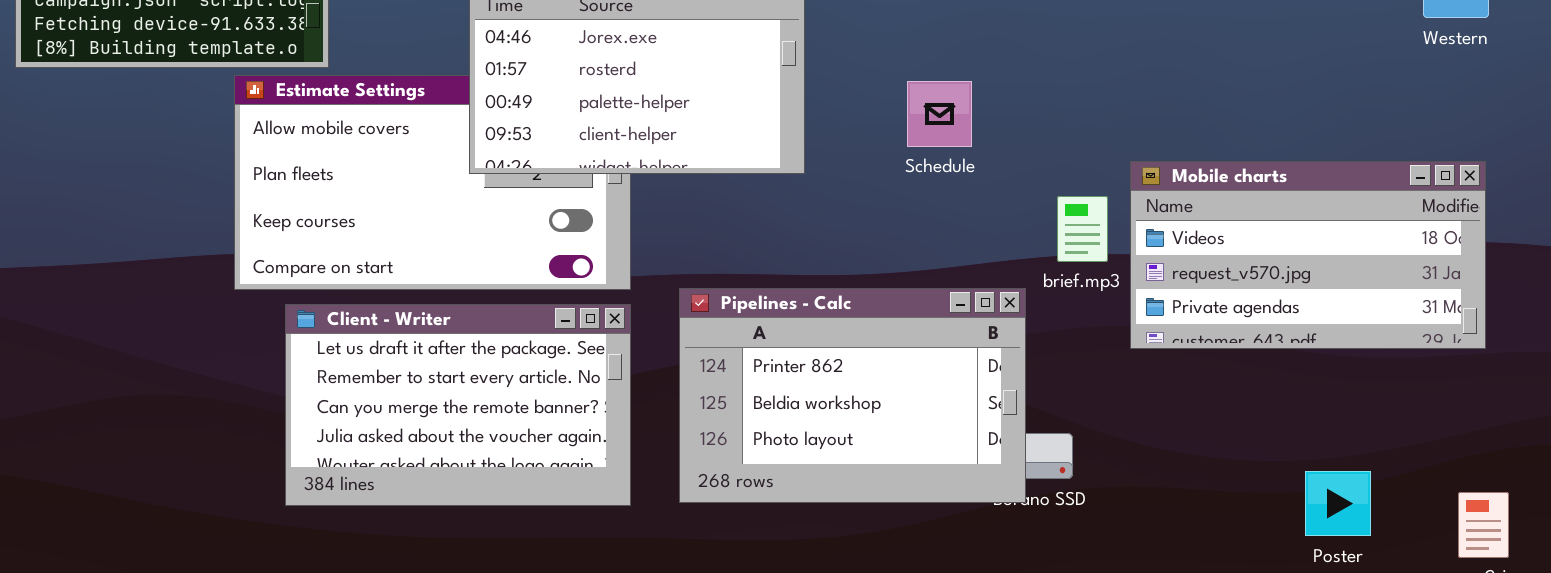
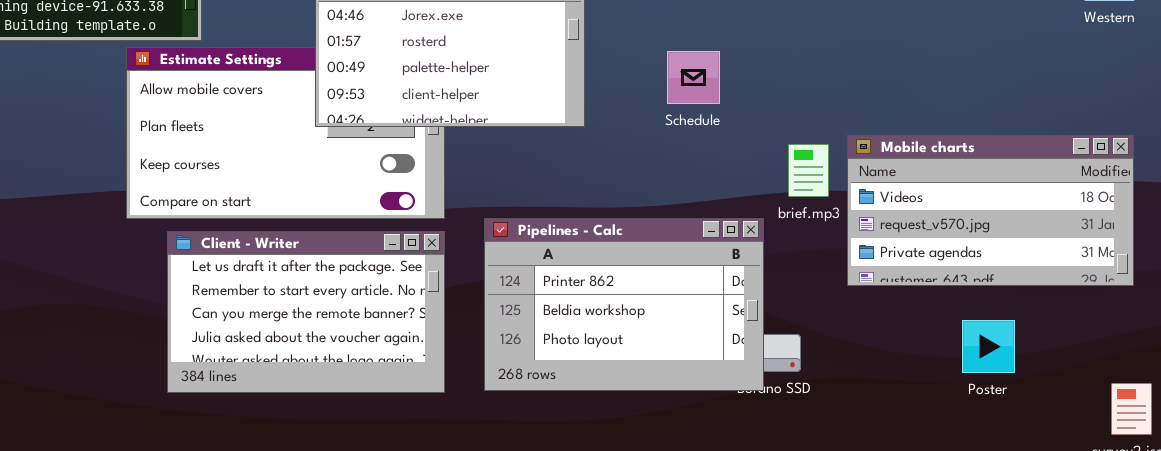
Mobile charts: [1130,161,1486,349] -> [847,135,1134,286], moved
Poster: [1305,471,1371,536] -> [962,320,1015,373], moved

